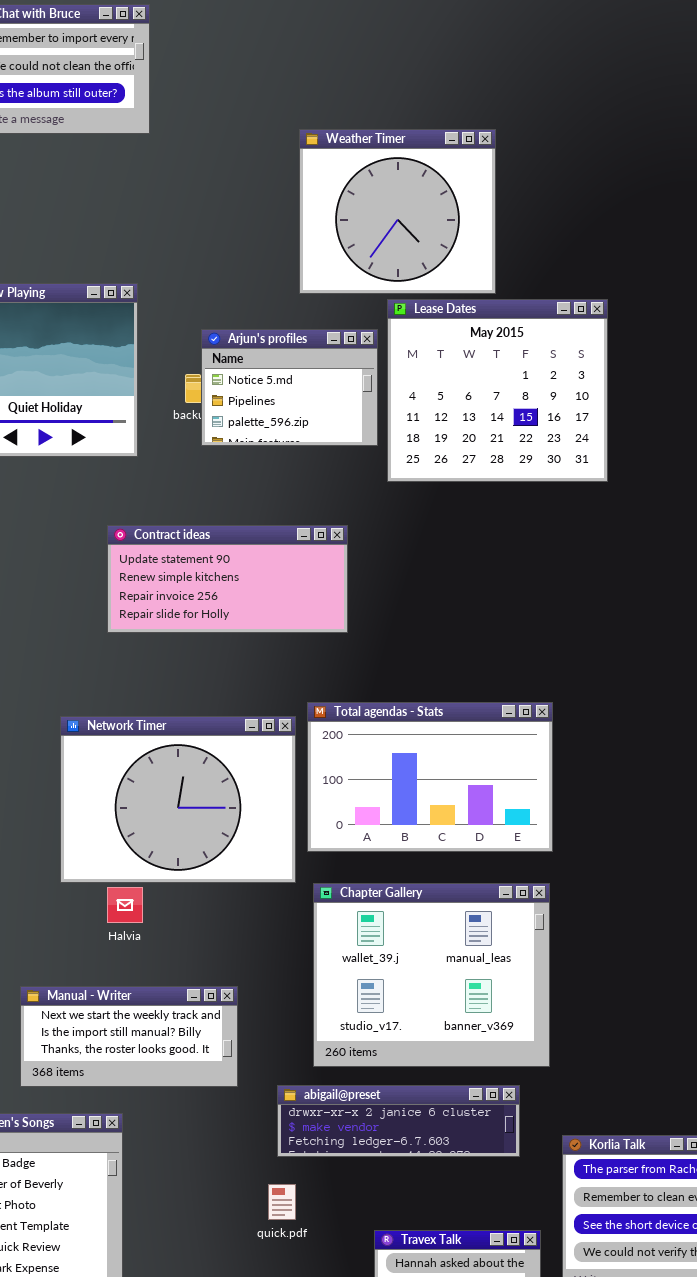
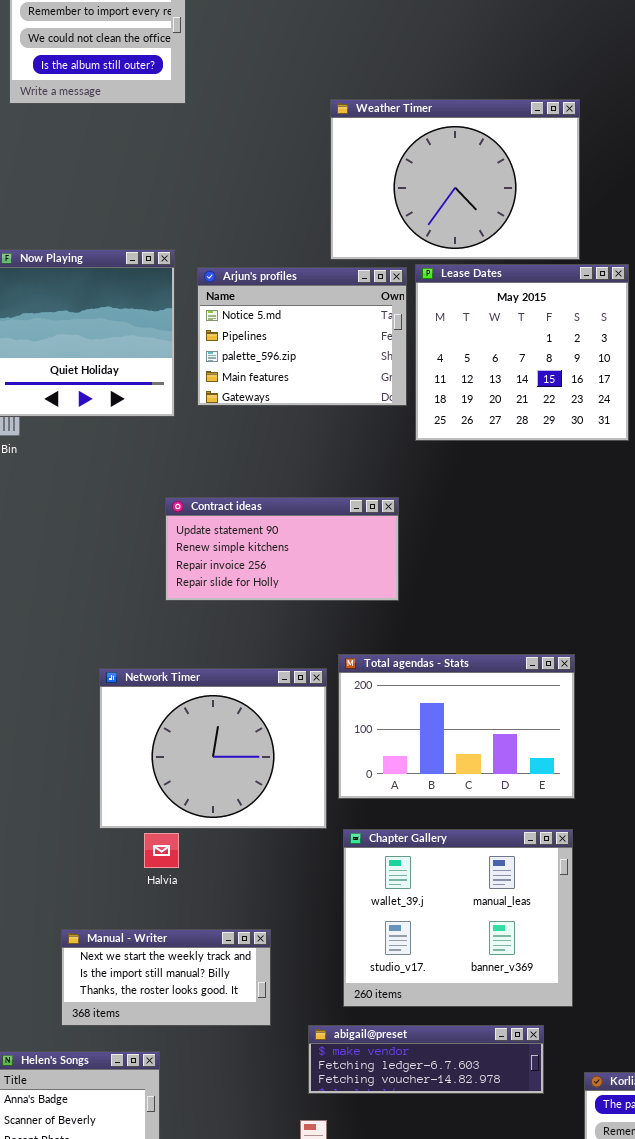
Weather Timer: [299,129,496,294] -> [330,99,580,260], resized
Arjun's profiles: [201,329,378,446] -> [197,267,407,406], resized
Contract ideas: [107,525,348,633] -> [165,497,399,601], moved
abigail@preset: [277,1085,520,1157] -> [308,1025,544,1094], scrolled down 1 row

